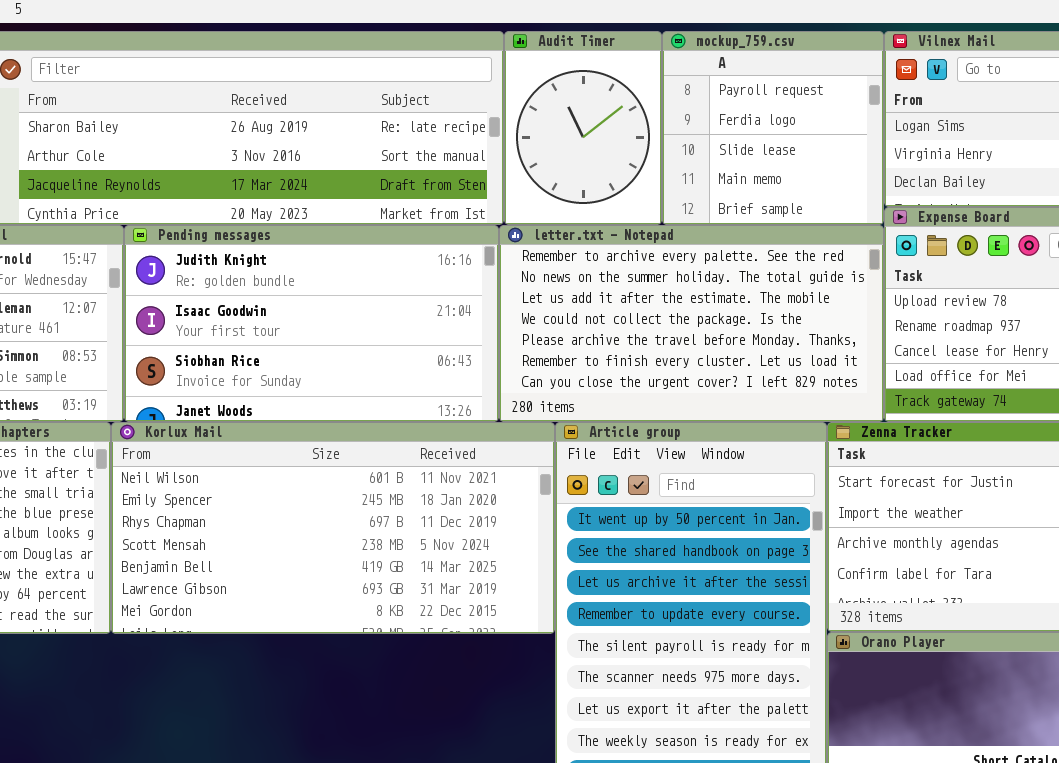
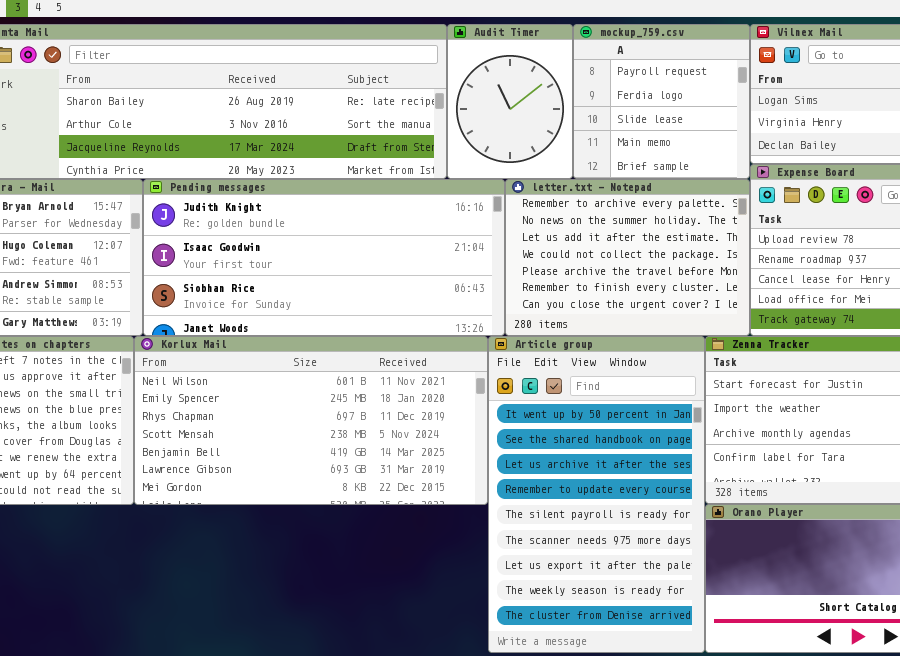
Pending messages: [124,225,499,422] -> [143,179,505,336], resized
letter.txt - Notepad: [499,225,884,422] -> [505,179,750,336], resized

